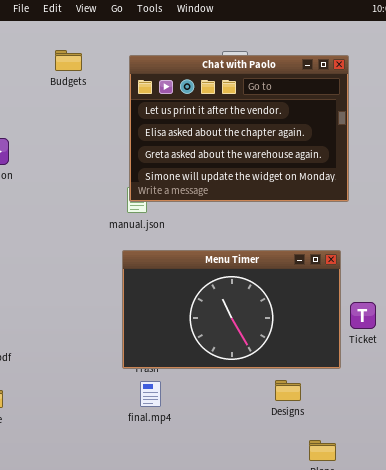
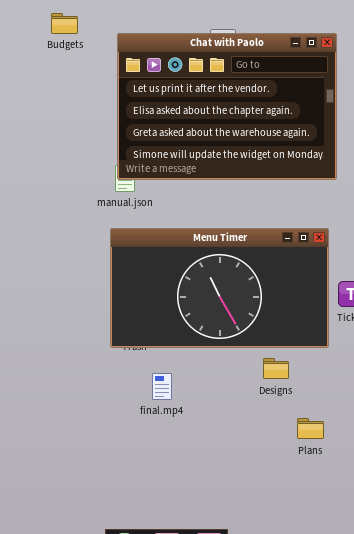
Budgets: [55,50,82,71] -> [51,13,78,34], moved
final.mp4: [140,381,161,407] -> [152,373,172,400], moved

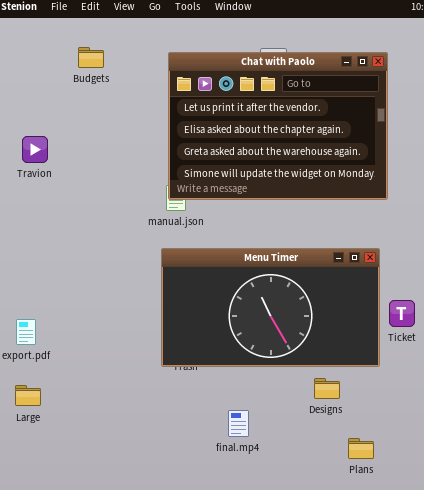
Budgets: [51,13,78,34] -> [78,47,104,68], moved
final.mp4: [152,373,172,400] -> [228,410,249,437], moved

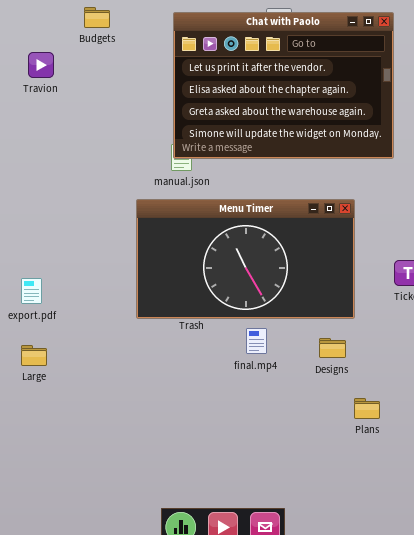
Travion: [22,136,48,163] -> [28,52,54,78], moved
Menu Timer: [161,248,380,367] -> [136,199,355,319], moved
final.mp4: [228,410,249,437] -> [246,328,267,354], moved

